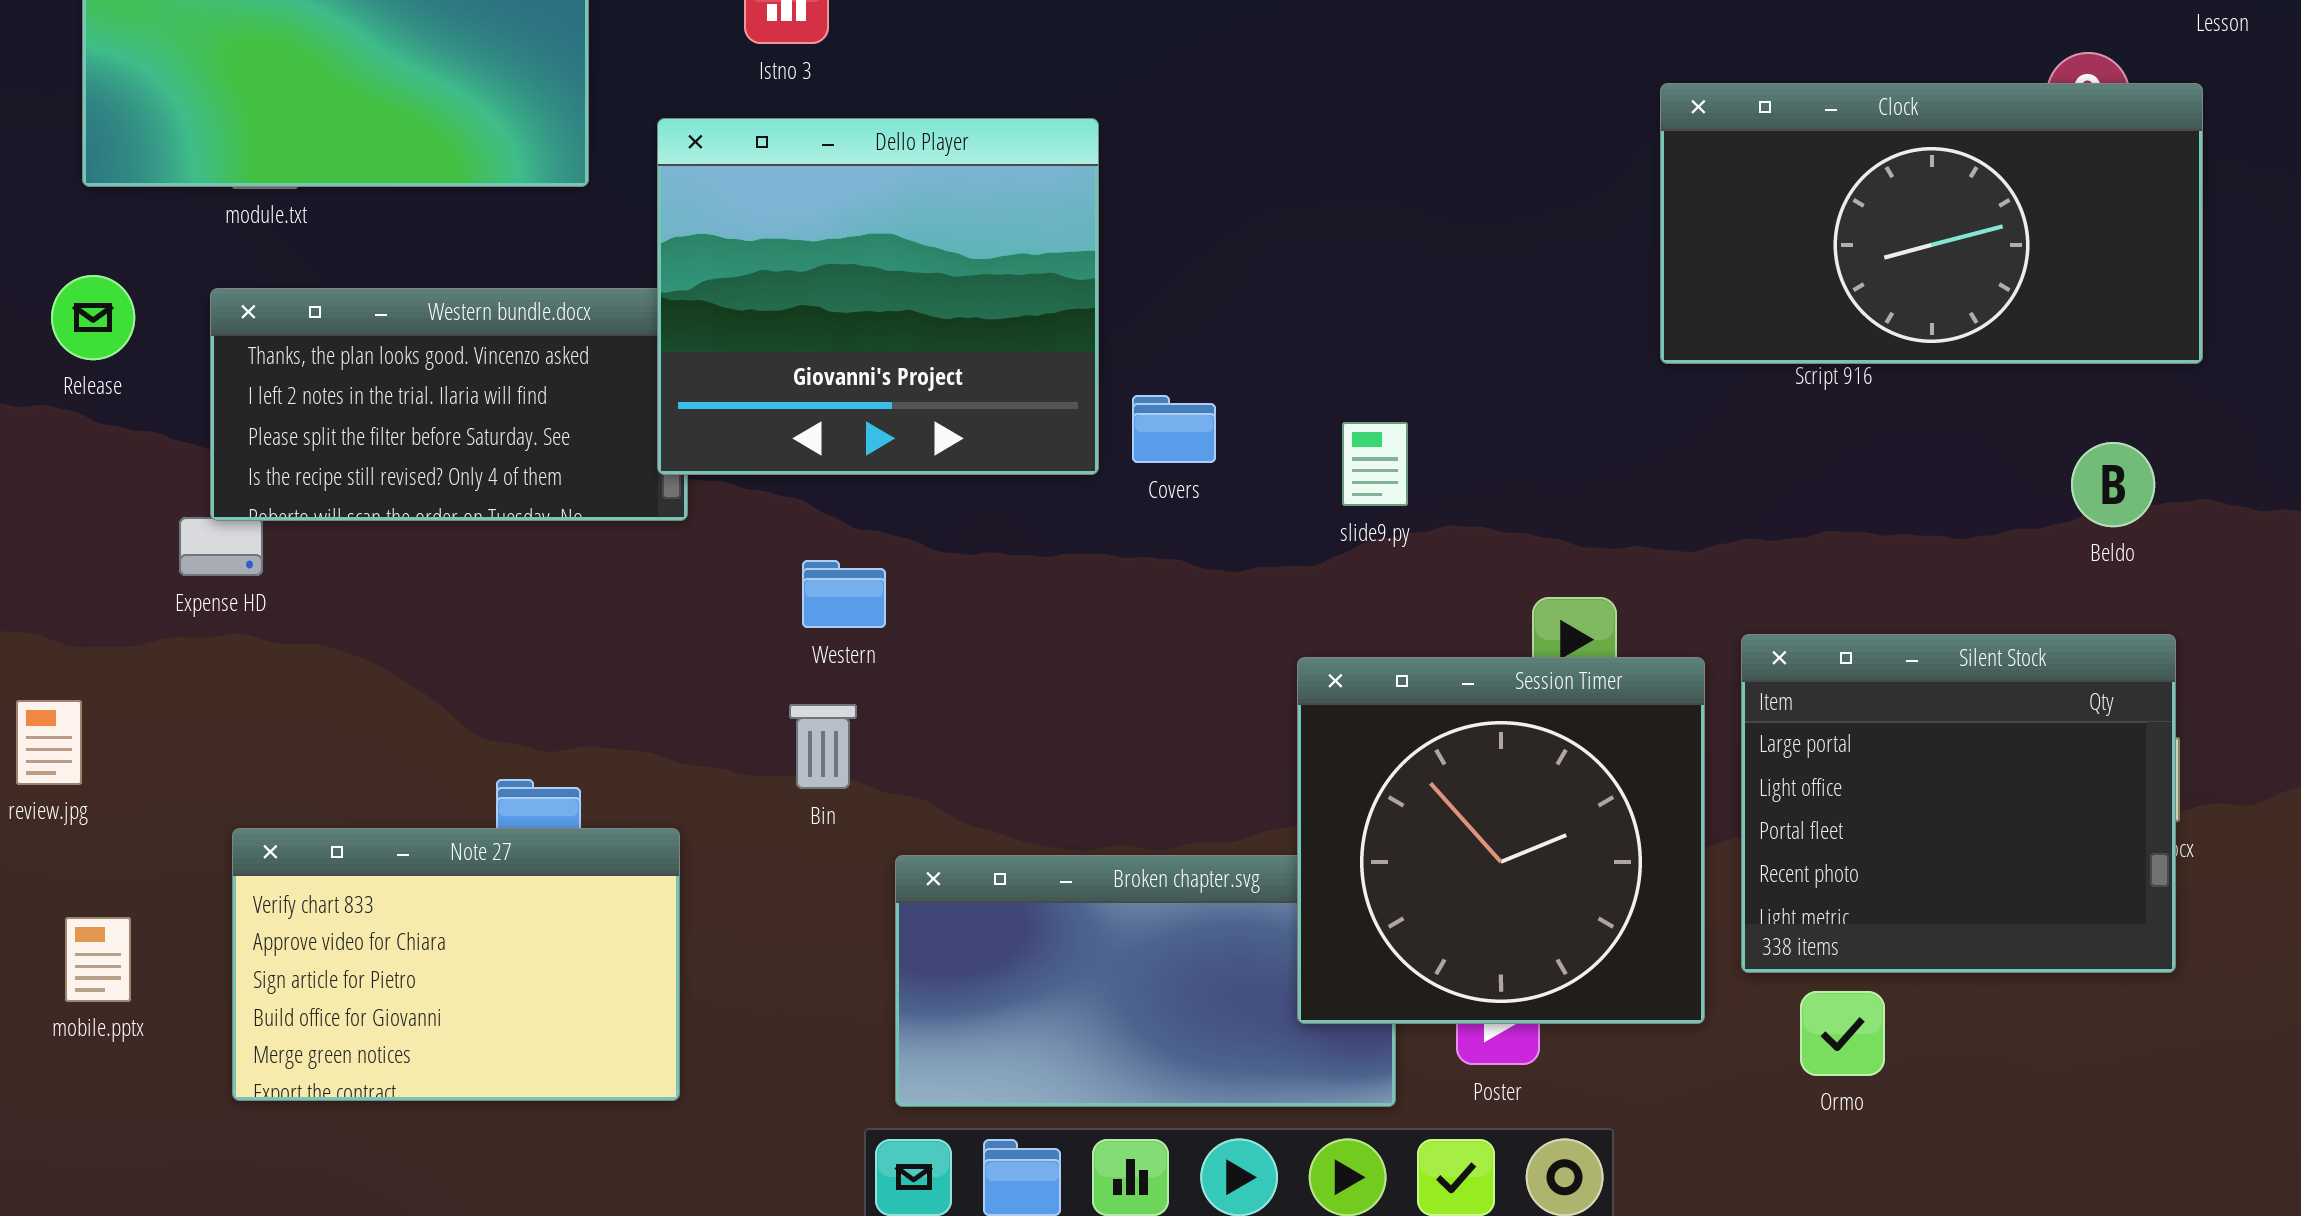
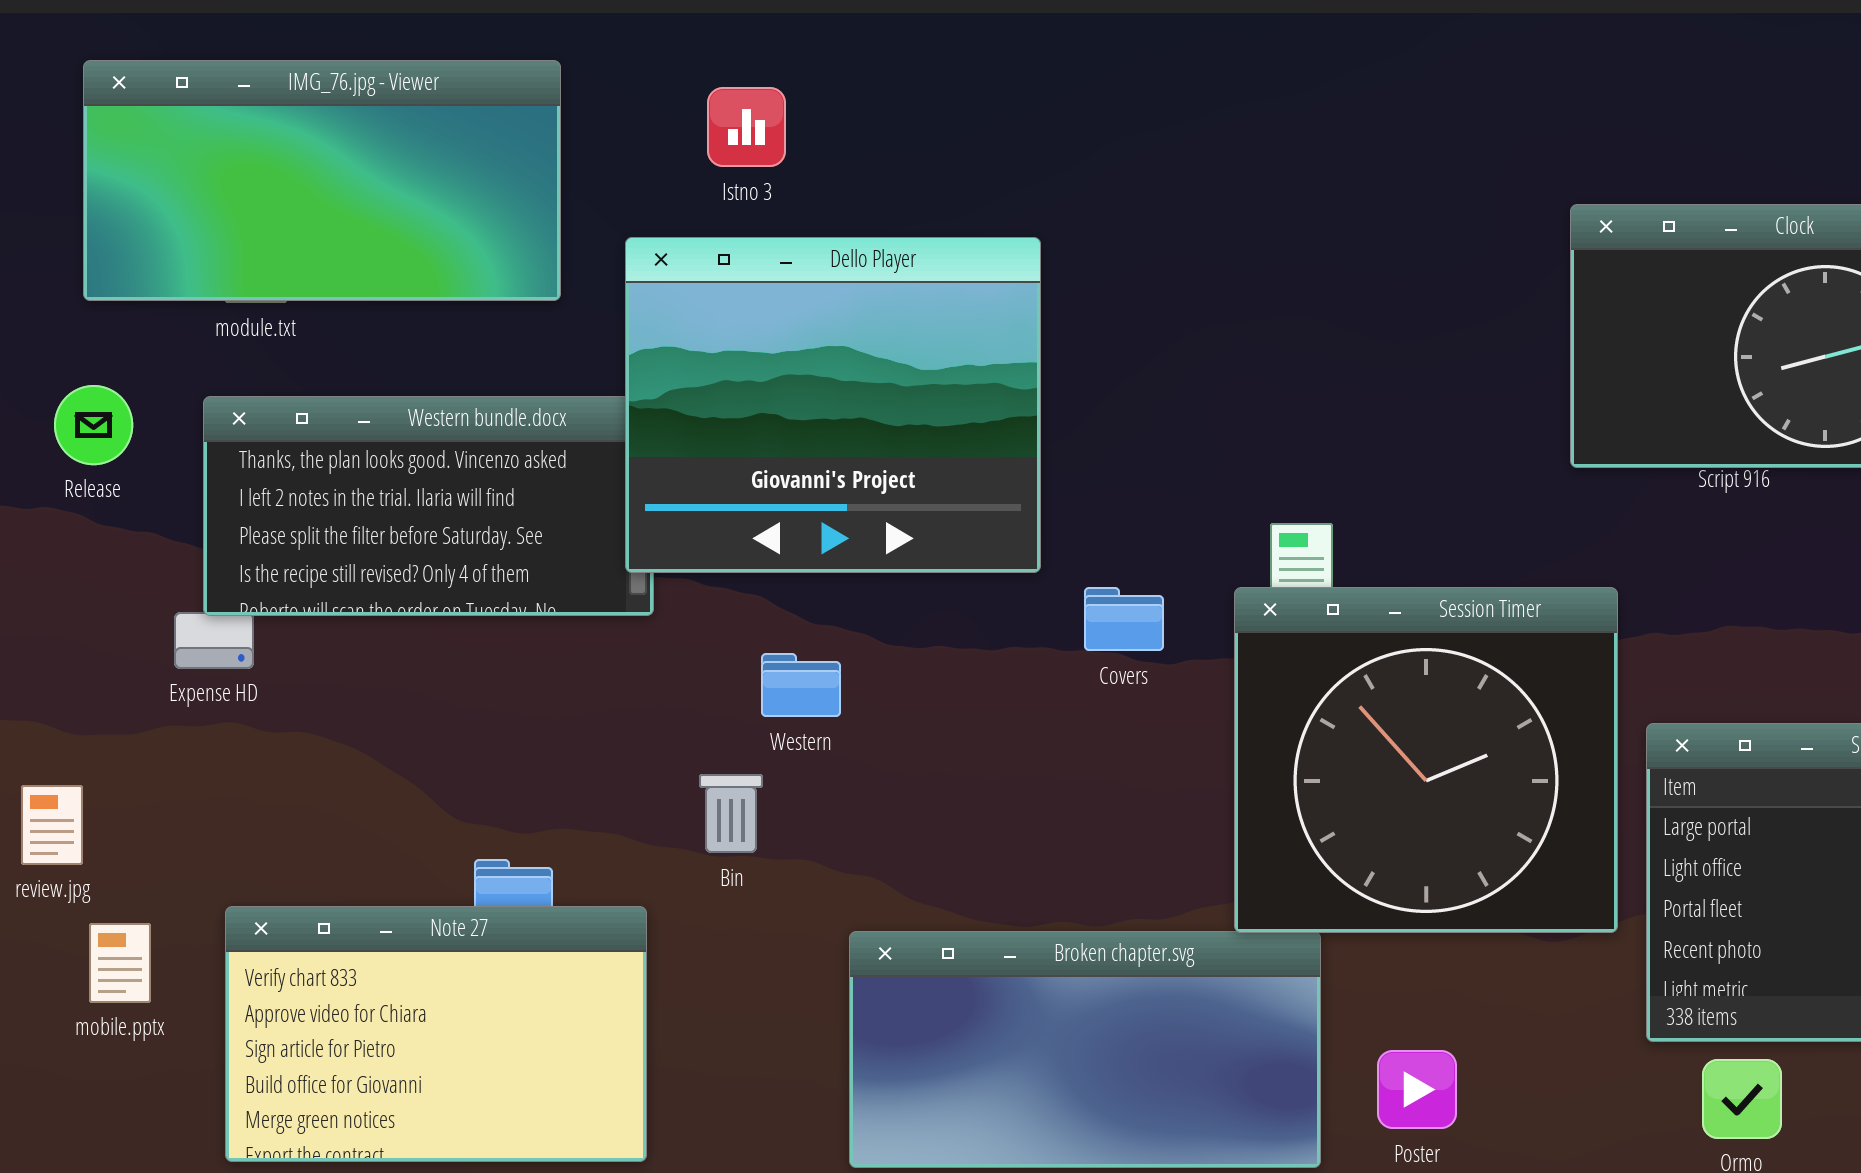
Covers: [1132,395,1216,463] -> [1084,587,1164,651], moved
Session Timer: [1297,657,1705,1024] -> [1234,587,1618,933], moved
Bin: [789,704,857,789] -> [699,774,763,853], moved
mobile.pptx: [65,917,131,1002] -> [89,923,151,1003], moved

